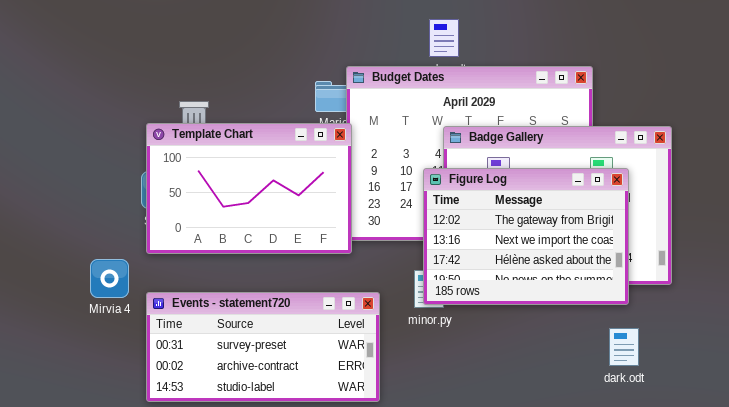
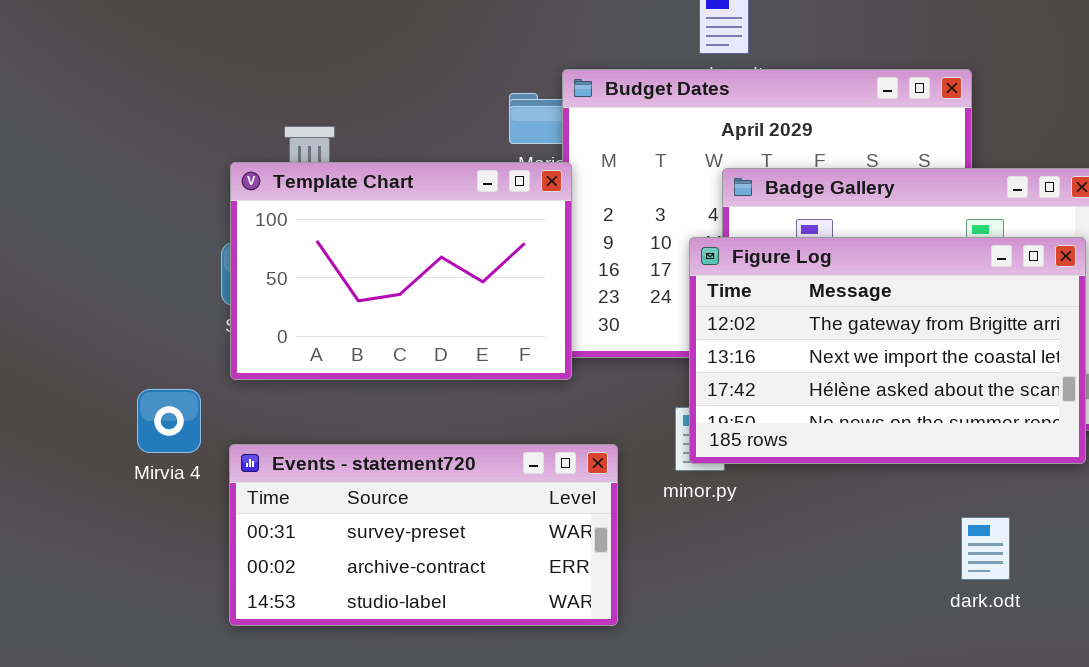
Figure Log: [423,168,629,305] -> [689,237,1086,464], resized
dark.odt: [609,328,639,366] -> [961,517,1010,580], moved

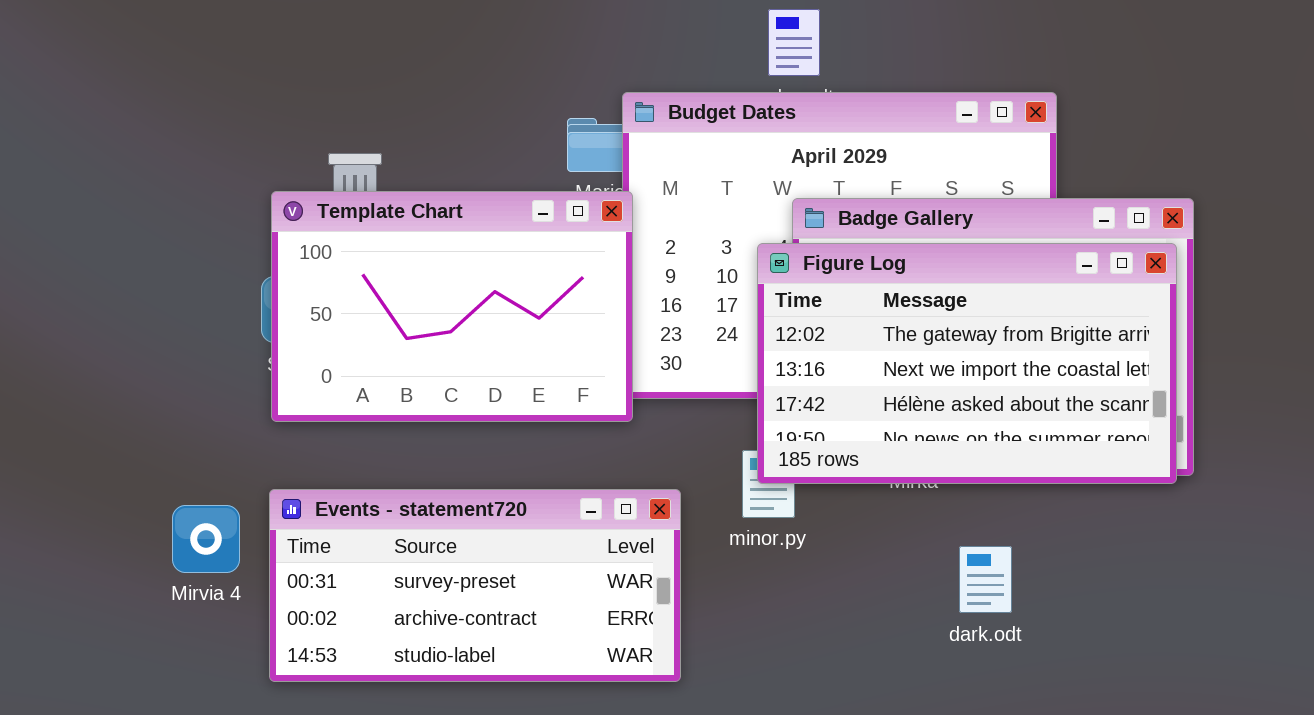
Figure Log: [689,237,1086,464] -> [757,243,1177,484], moved
Mirvia 4: [137,389,201,453] -> [172,505,240,573], moved
dark.odt: [961,517,1010,580] -> [959,546,1012,613], moved

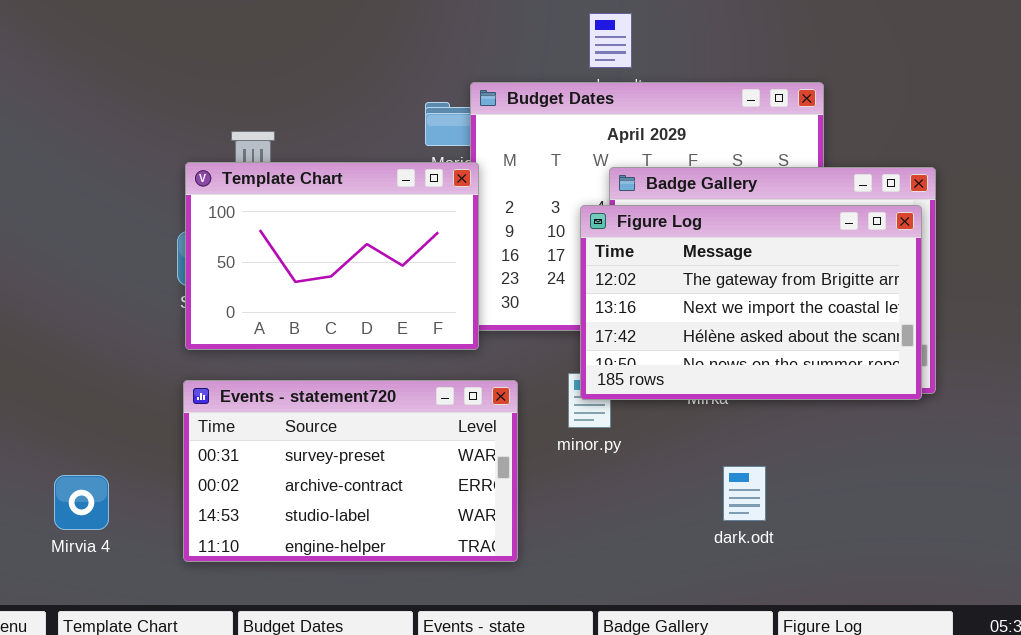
Events - statement720: [269,489,681,682] -> [183,380,518,562], resized
Mirvia 4: [172,505,240,573] -> [54,475,109,530], moved
dark.odt: [959,546,1012,613] -> [723,466,766,521], moved

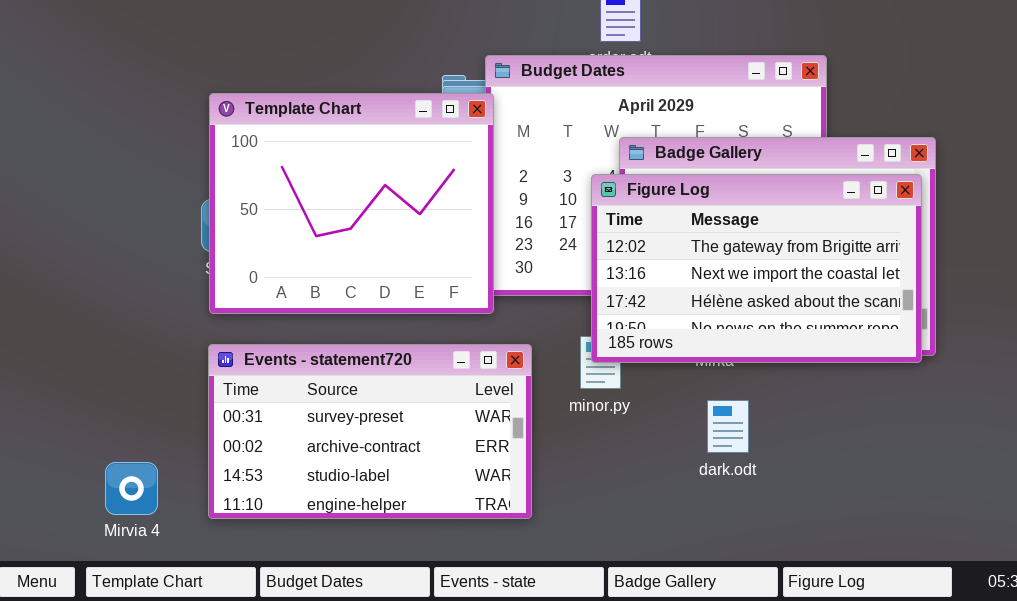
Template Chart: [185,162,479,350] -> [209,93,494,314], resized
dark.odt: [723,466,766,521] -> [707,400,749,453], moved
Mirvia 4: [54,475,109,530] -> [105,462,158,515], moved

